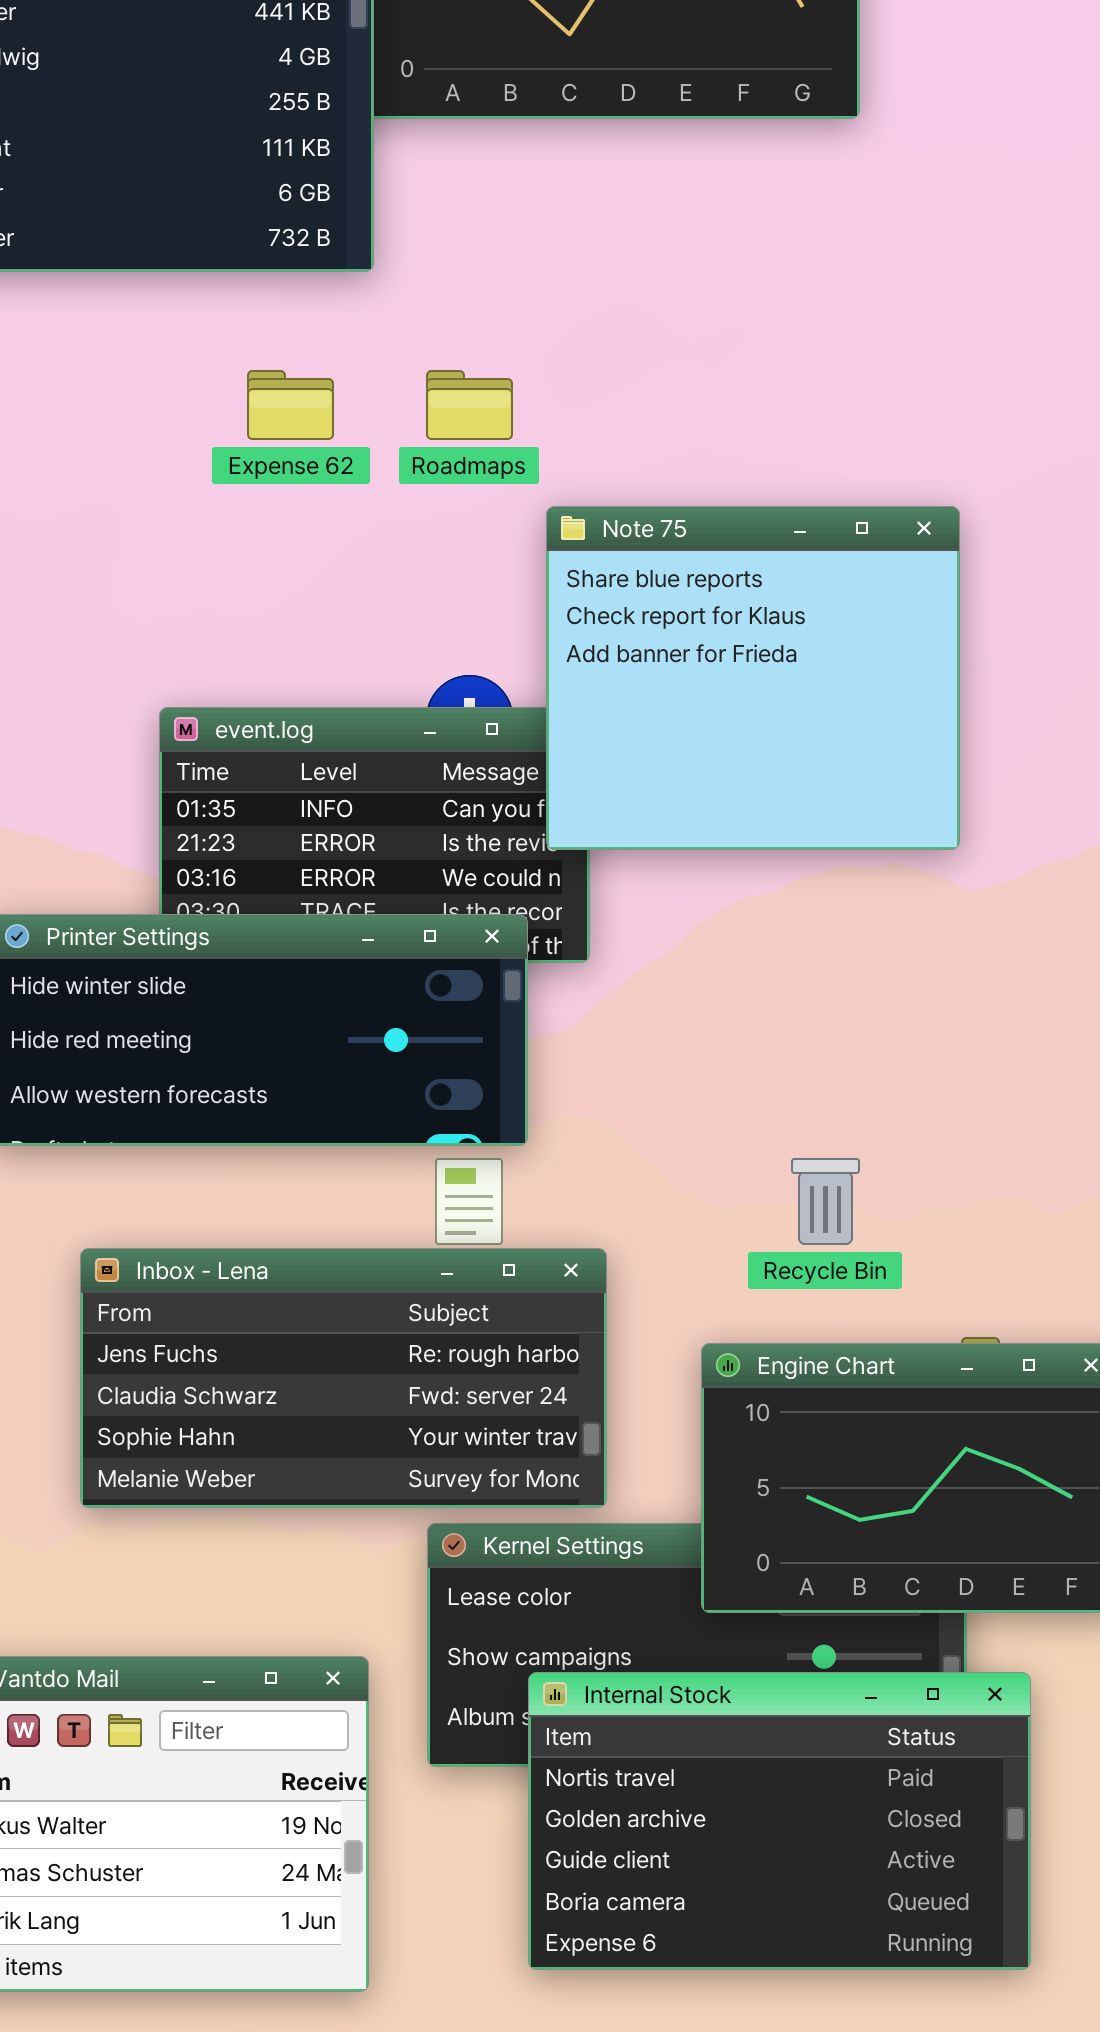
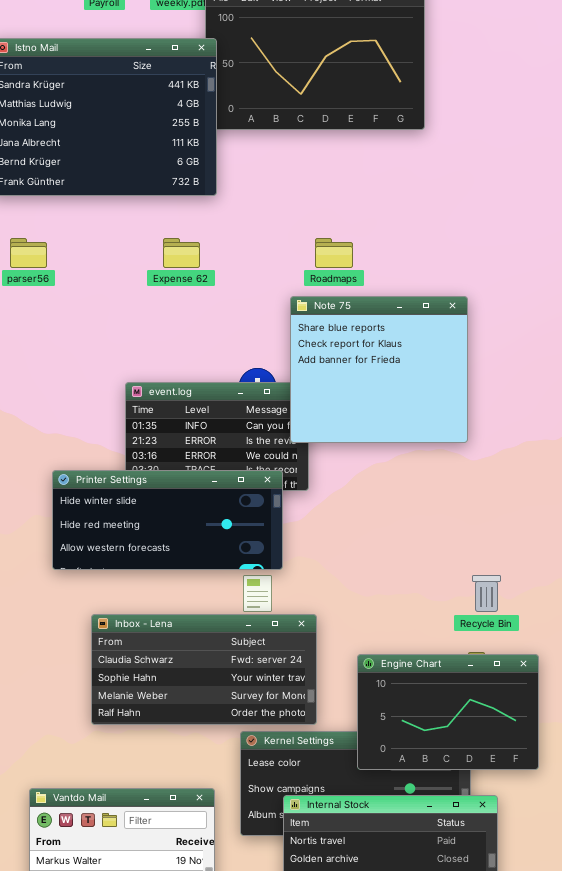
Roadmaps: [426,370,513,440] -> [315,238,353,268], moved
Recycle Bin: [791,1158,860,1245] -> [472,575,501,612], moved
Inbox - Lena: [80,1248,607,1508] -> [91,614,317,725], scrolled down 1 row

